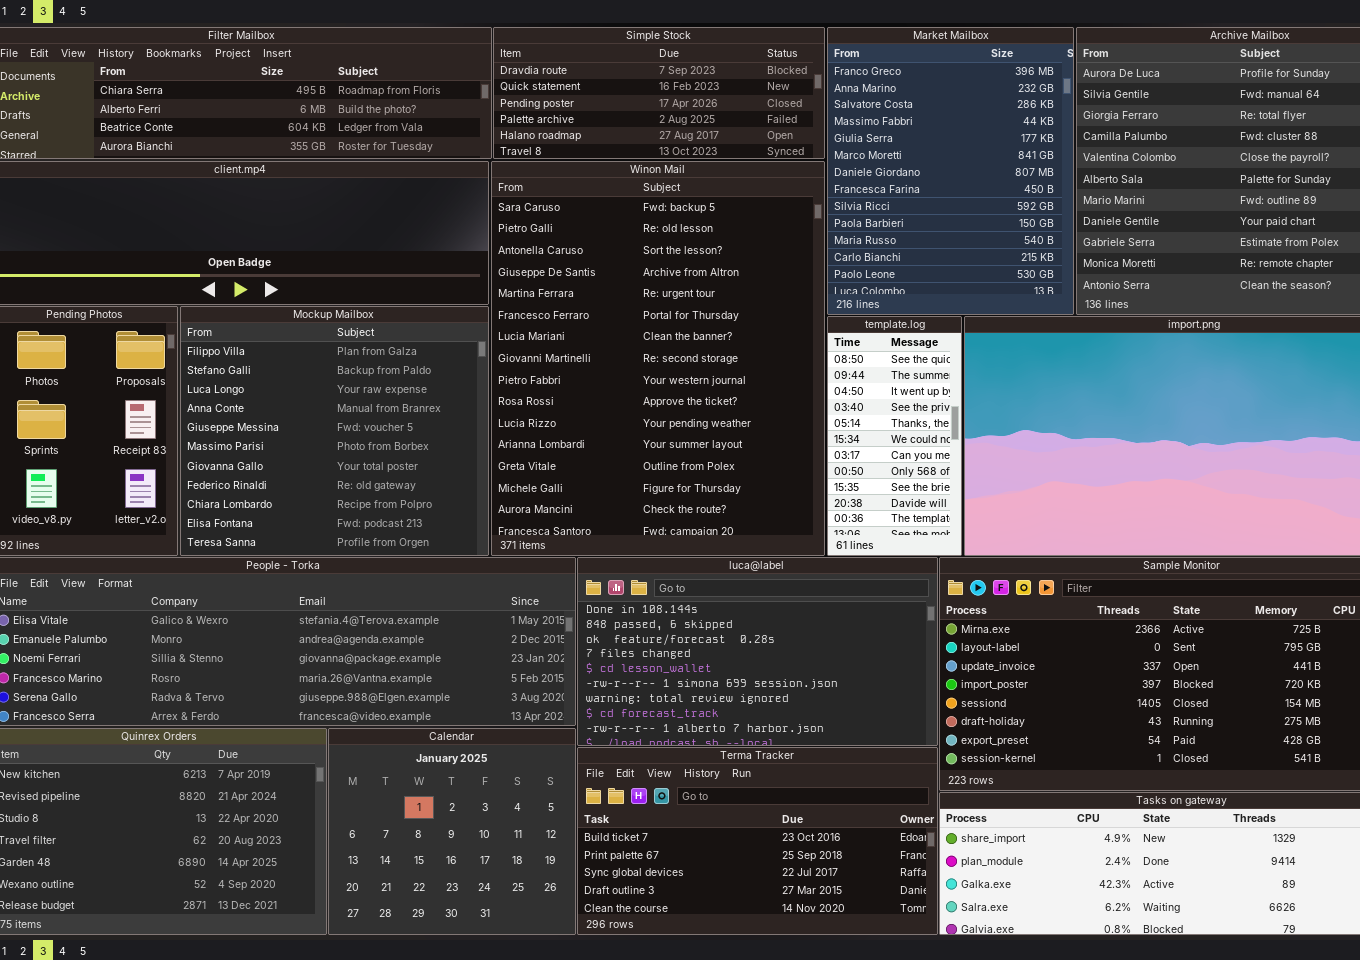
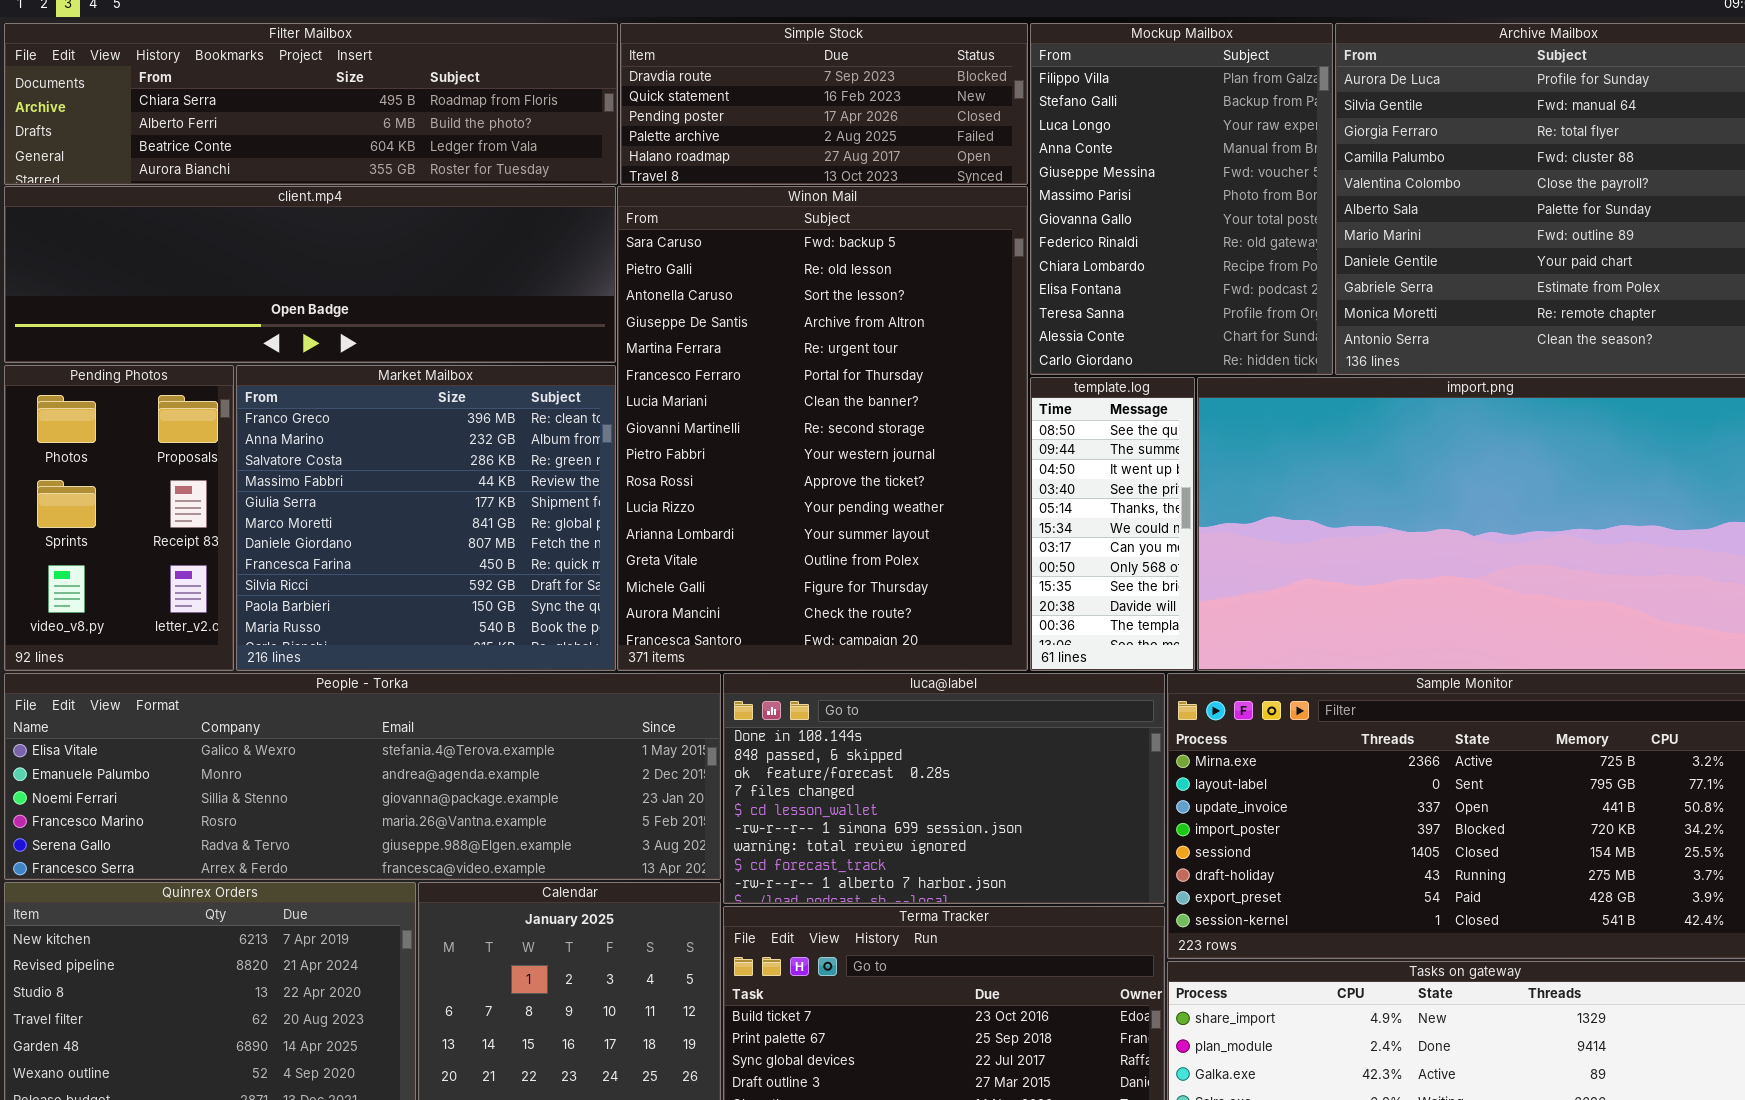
Market Mailbox: [827,27,1074,315] -> [236,365,616,671], moved, resized
Mockup Mailbox: [180,306,489,556] -> [1030,23,1333,375], moved, resized

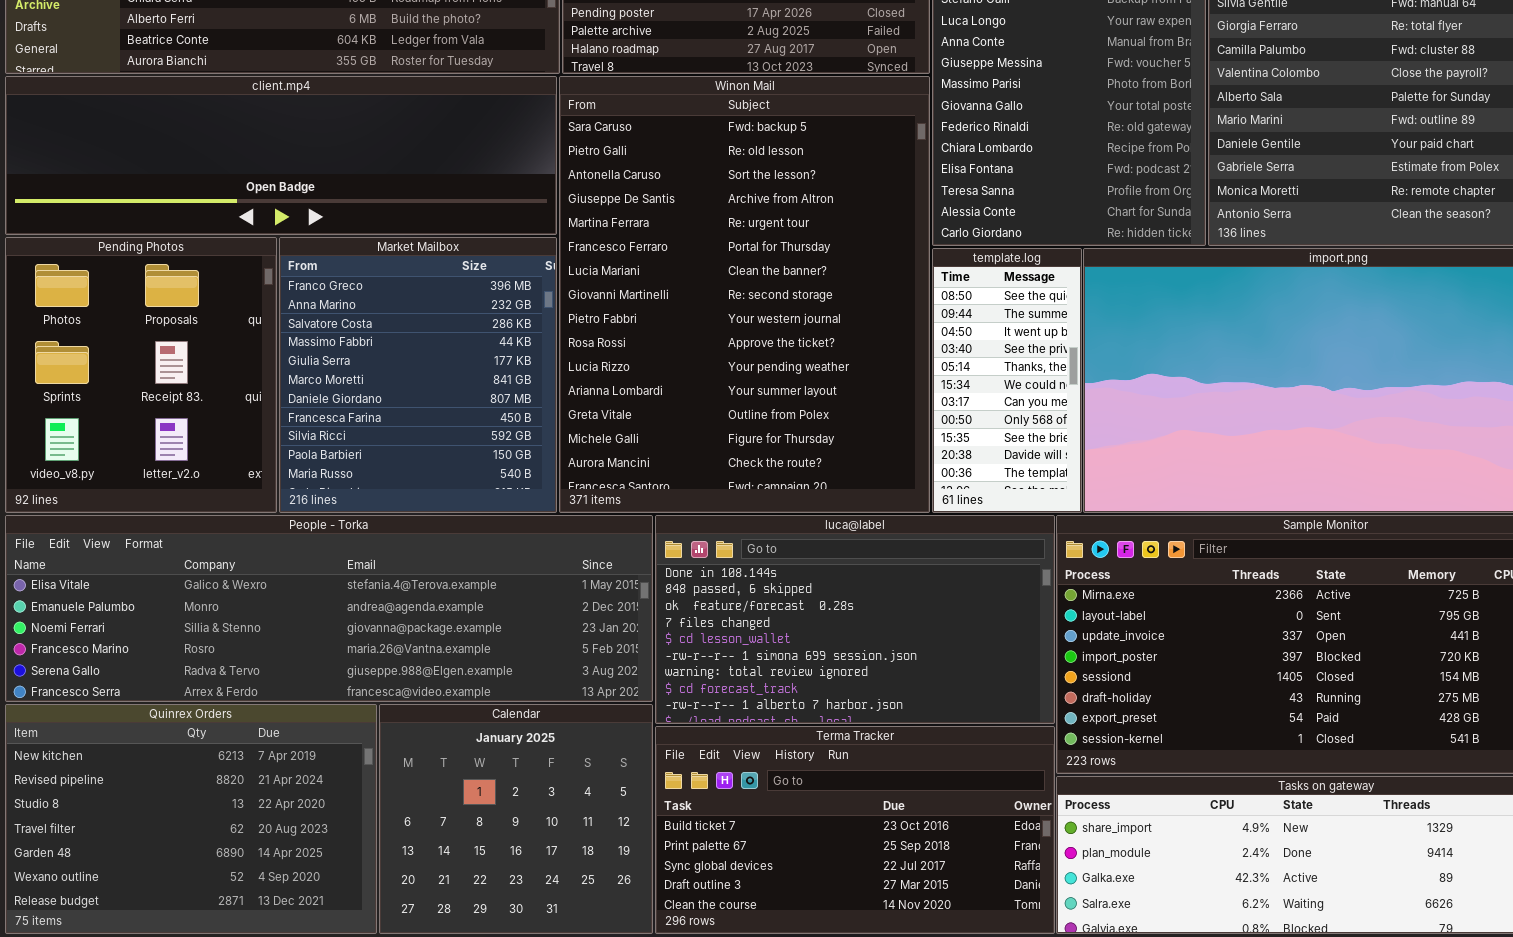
Pending Photos: [4,365,234,671] -> [5,237,277,513], resized
Market Mailbox: [236,365,616,671] -> [279,237,557,513], resized

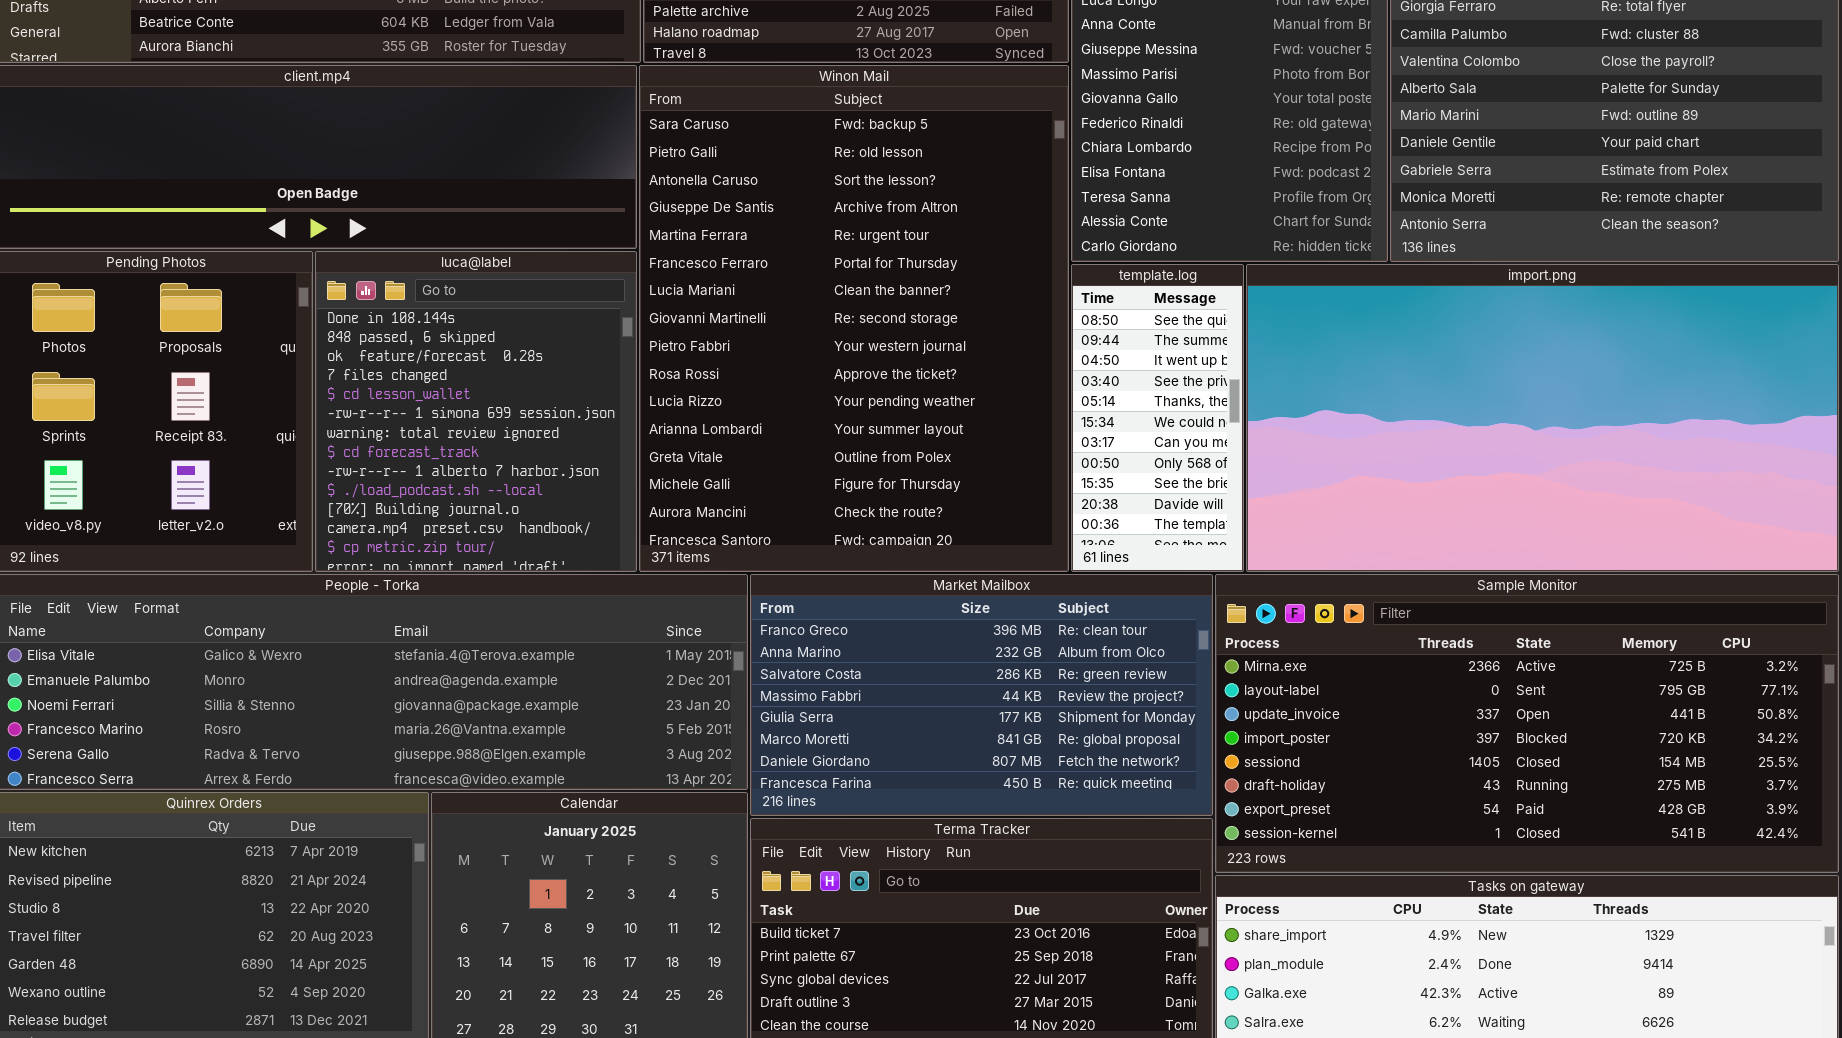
Market Mailbox: [279,237,557,513] -> [750,574,1213,816], moved, resized
luca@label: [655,515,1055,724] -> [315,251,637,572], moved, resized

